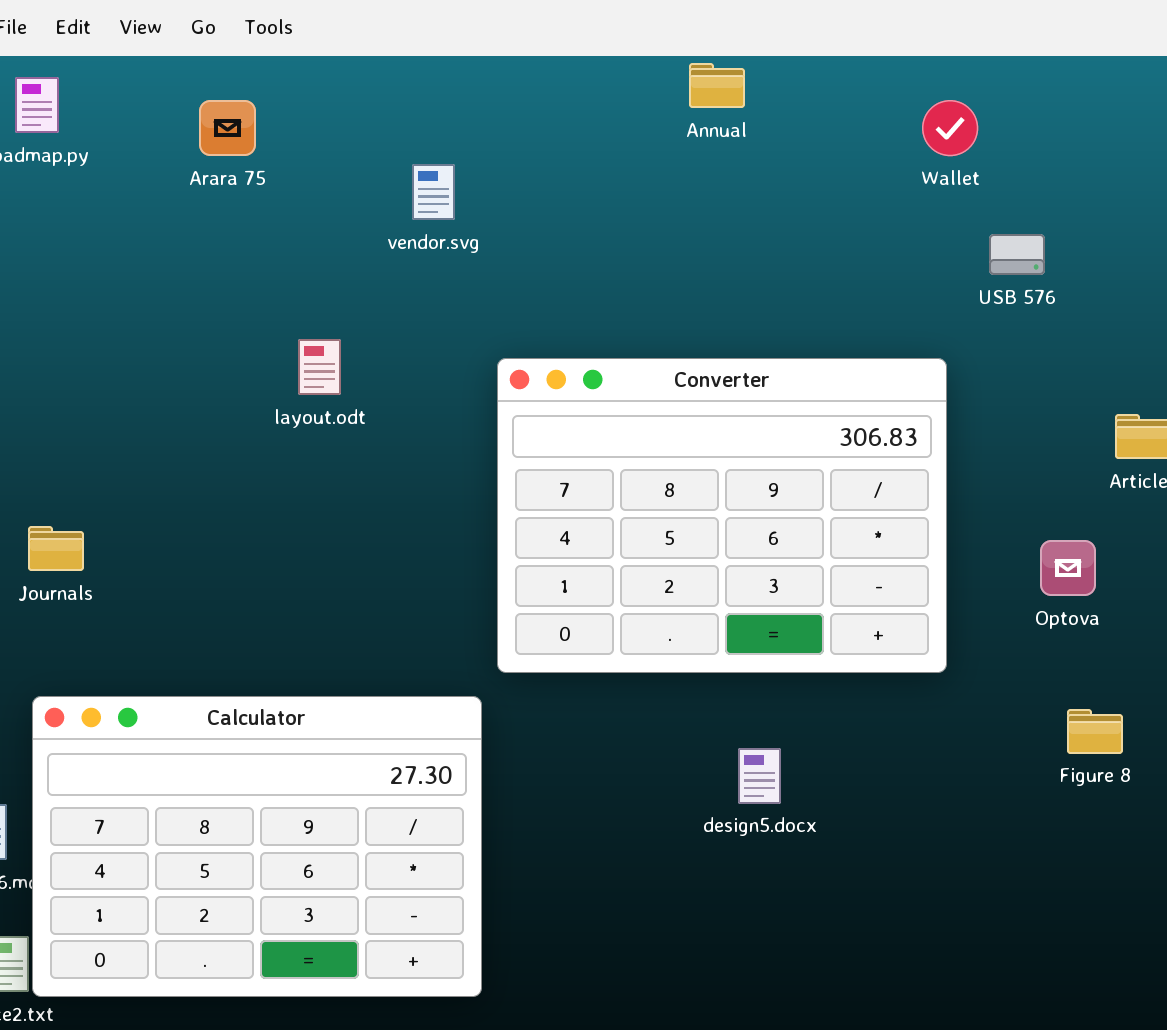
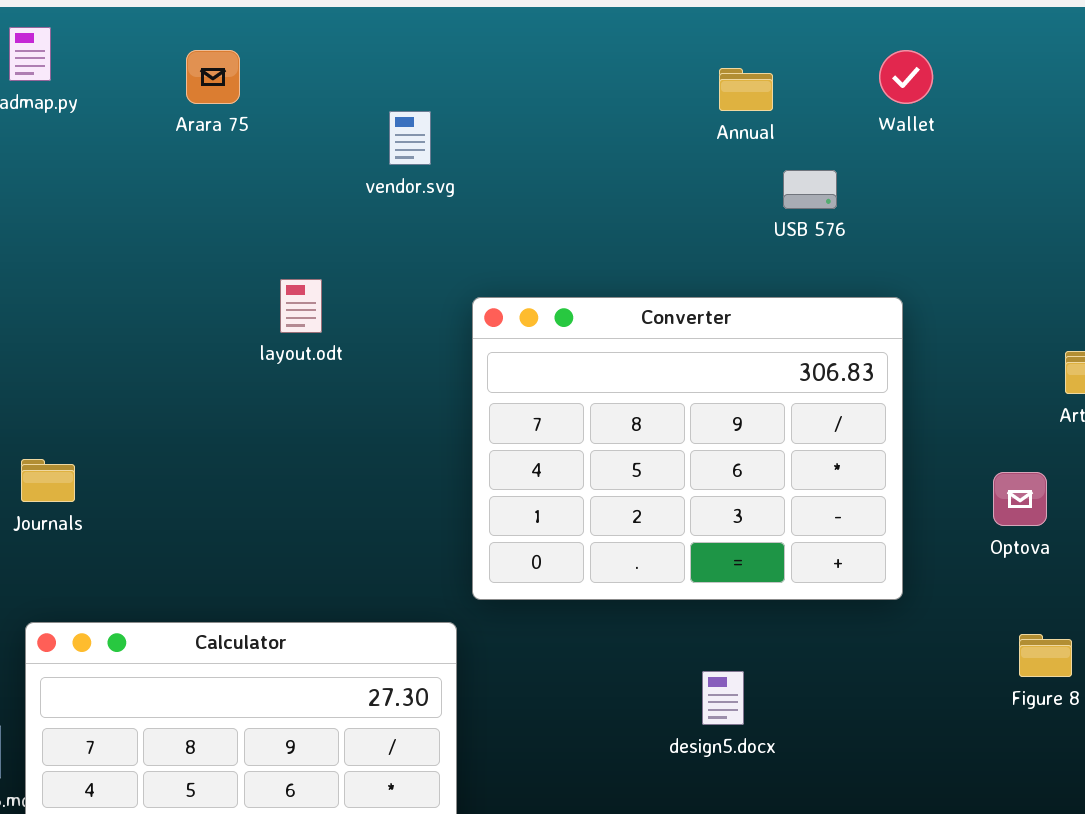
Annual: [689,63,745,108] -> [719,68,773,111], moved
USB 576: [989,234,1045,275] -> [783,170,837,209], moved

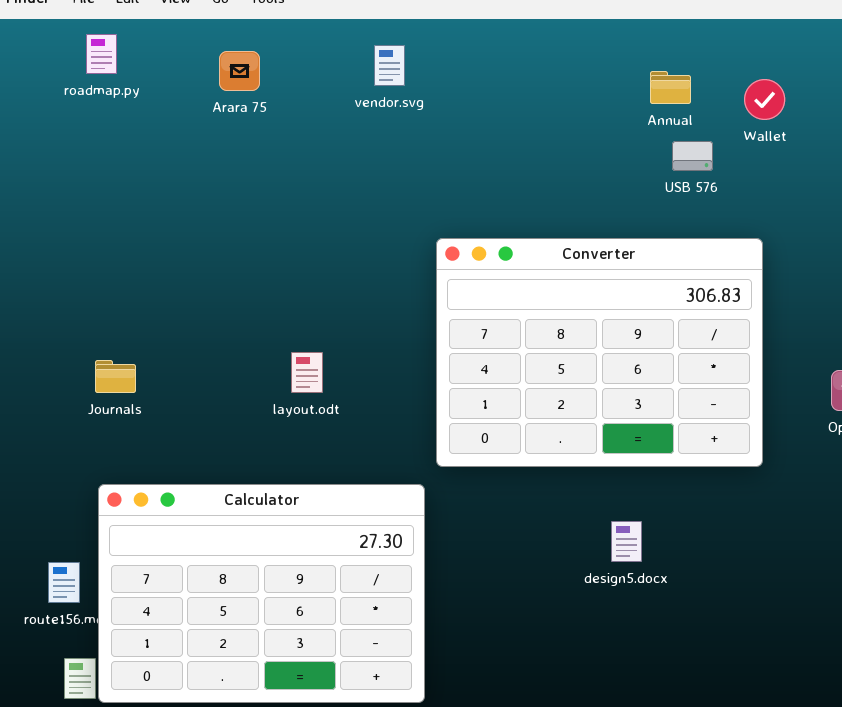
Wallet: [879,50,933,104] -> [744,79,785,120], moved
Annual: [719,68,773,111] -> [650,71,691,104], moved
vendor.svg: [389,111,431,165] -> [374,45,405,86], moved
layout.odt: [280,279,322,333] -> [291,352,323,393], moved

